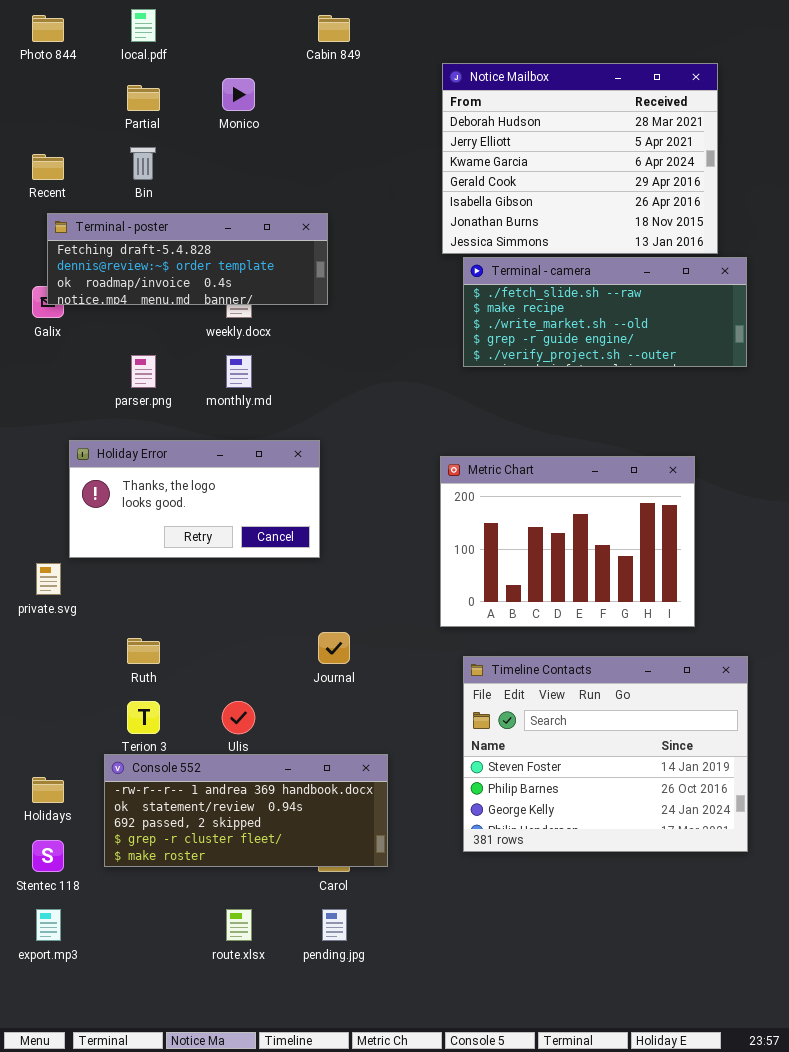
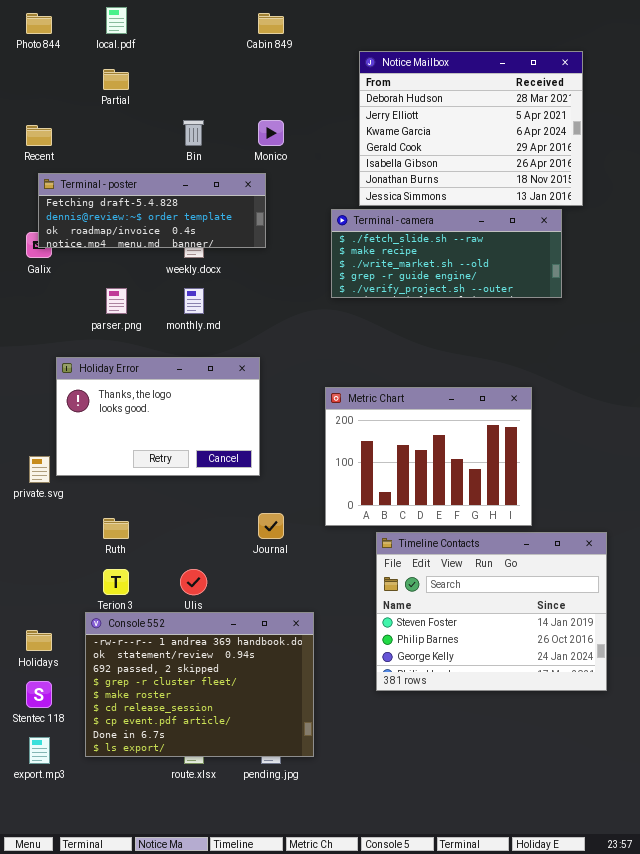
Monico: [222,78,255,111] -> [258,120,284,146], moved
Bin: [130,147,156,180] -> [183,120,204,146], moved
Terminal - camera: [463,257,747,367] -> [331,209,562,298], moved
Holiday Error: [69,440,320,558] -> [56,357,260,476], resized
Metric Chart: [440,456,695,627] -> [325,387,532,526], moved
Console 552: [104,754,388,867] -> [85,612,314,757], resized

